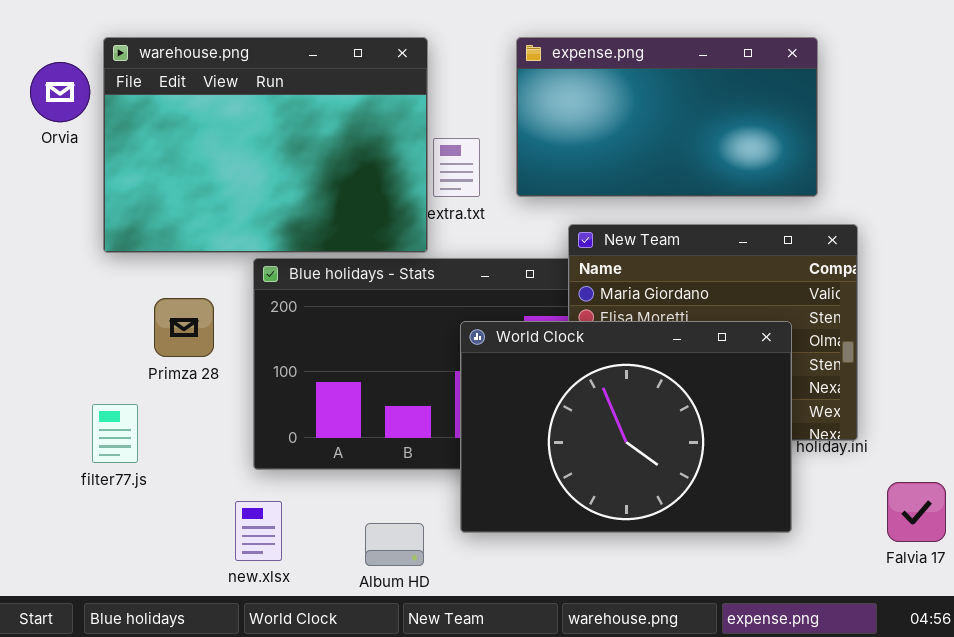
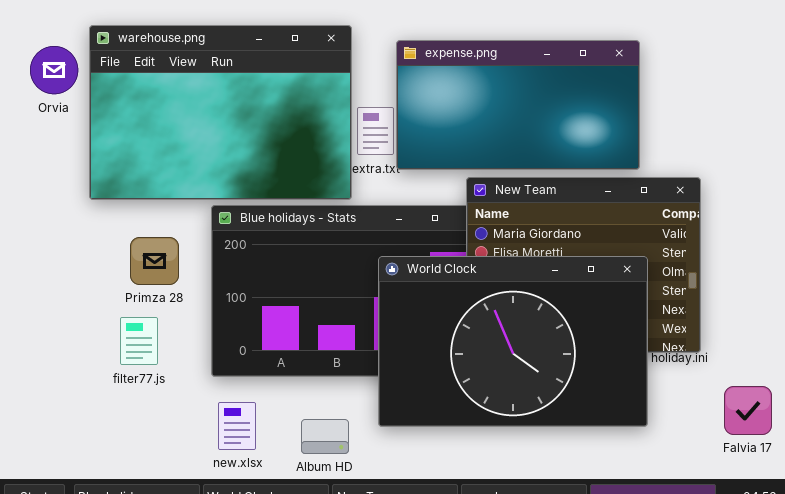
expense.png: [516,37,818,197] -> [396,40,640,170], moved
filter77.js: [92,404,138,463] -> [120,317,158,365], moved
new.xlsx: [235,501,282,561] -> [218,402,256,450], moved

